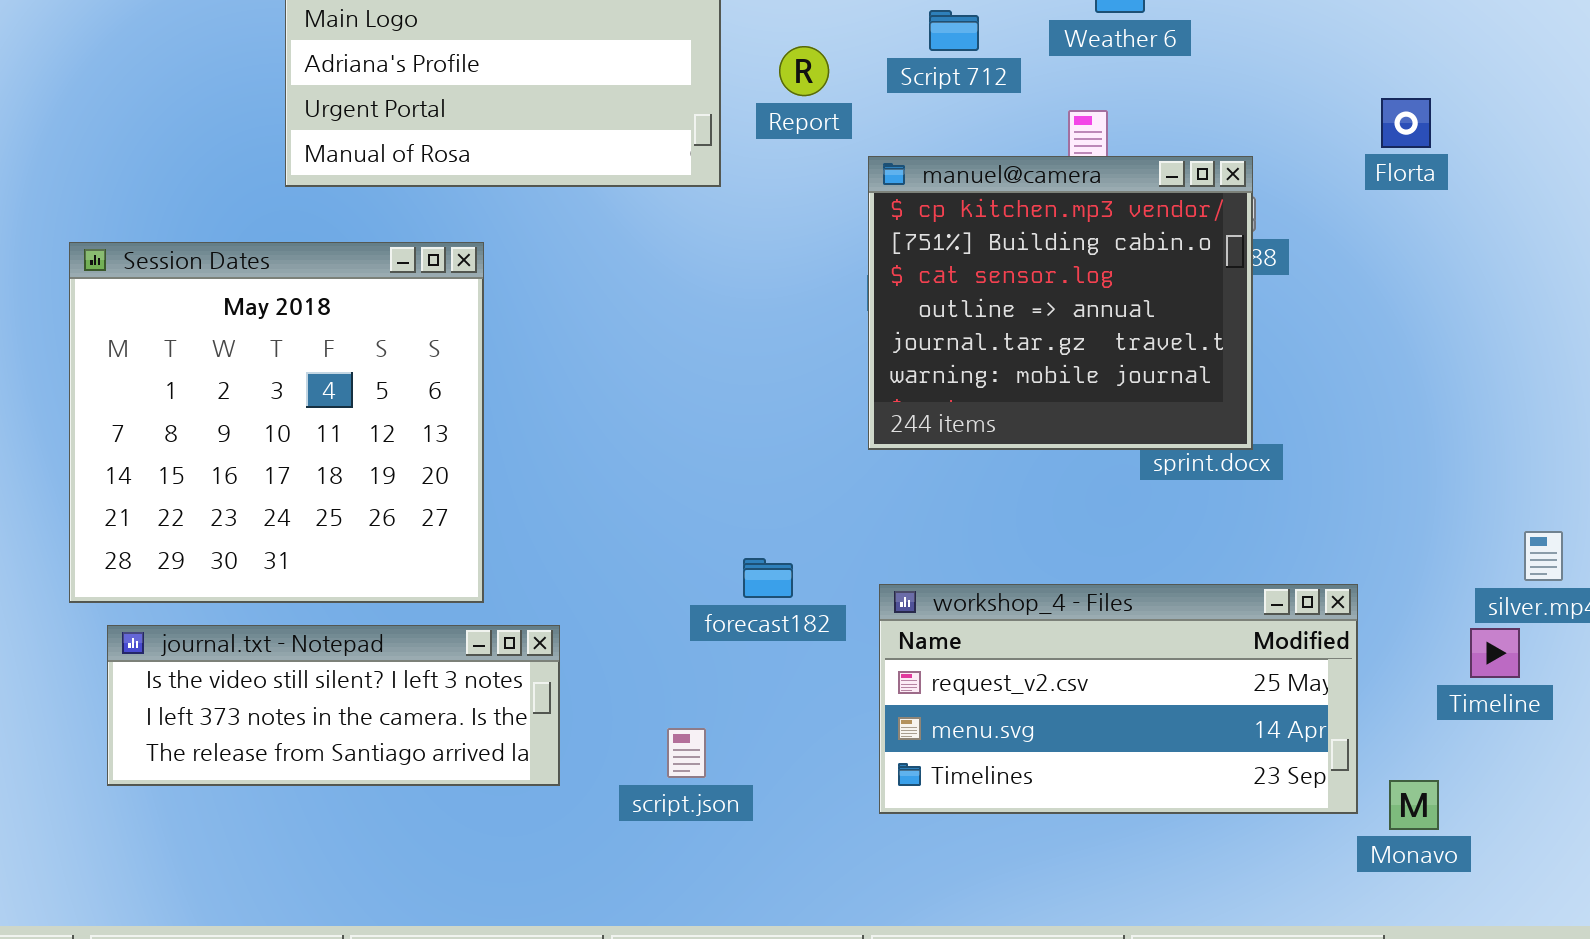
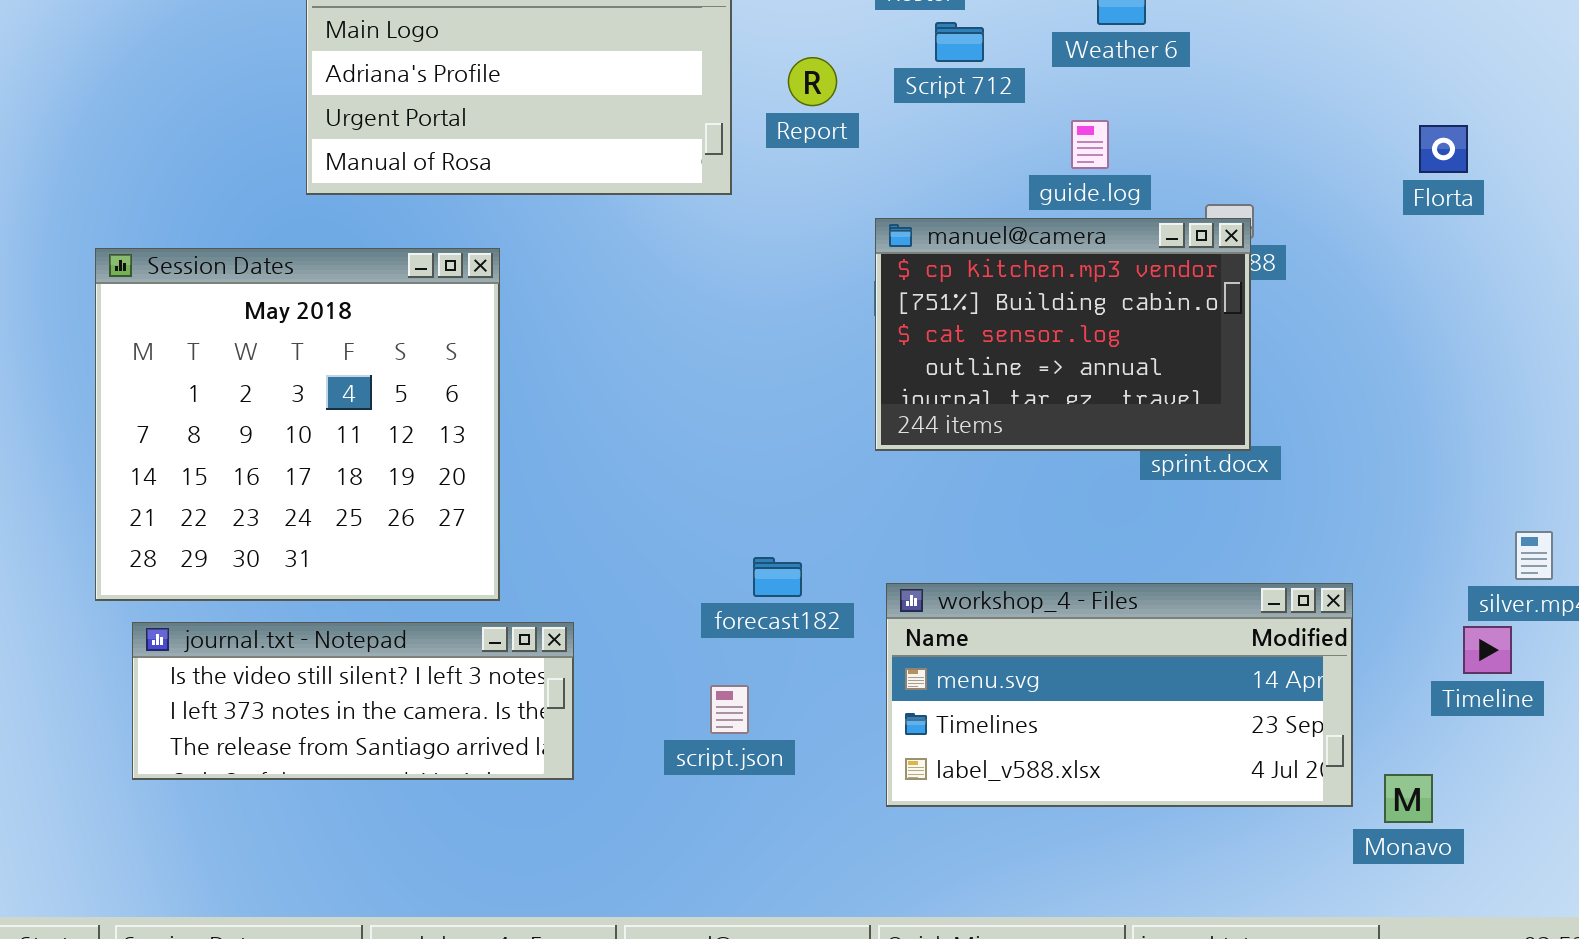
Florta: [1381,98,1431,148] -> [1419,125,1468,173], moved
manuel@camera: [868,156,1253,450] -> [875,218,1251,451], resized
workshop_4 - Files: [879,584,1358,814] -> [886,583,1353,807], scrolled down 1 row
script.json: [667,728,706,778] -> [710,685,749,734], moved

